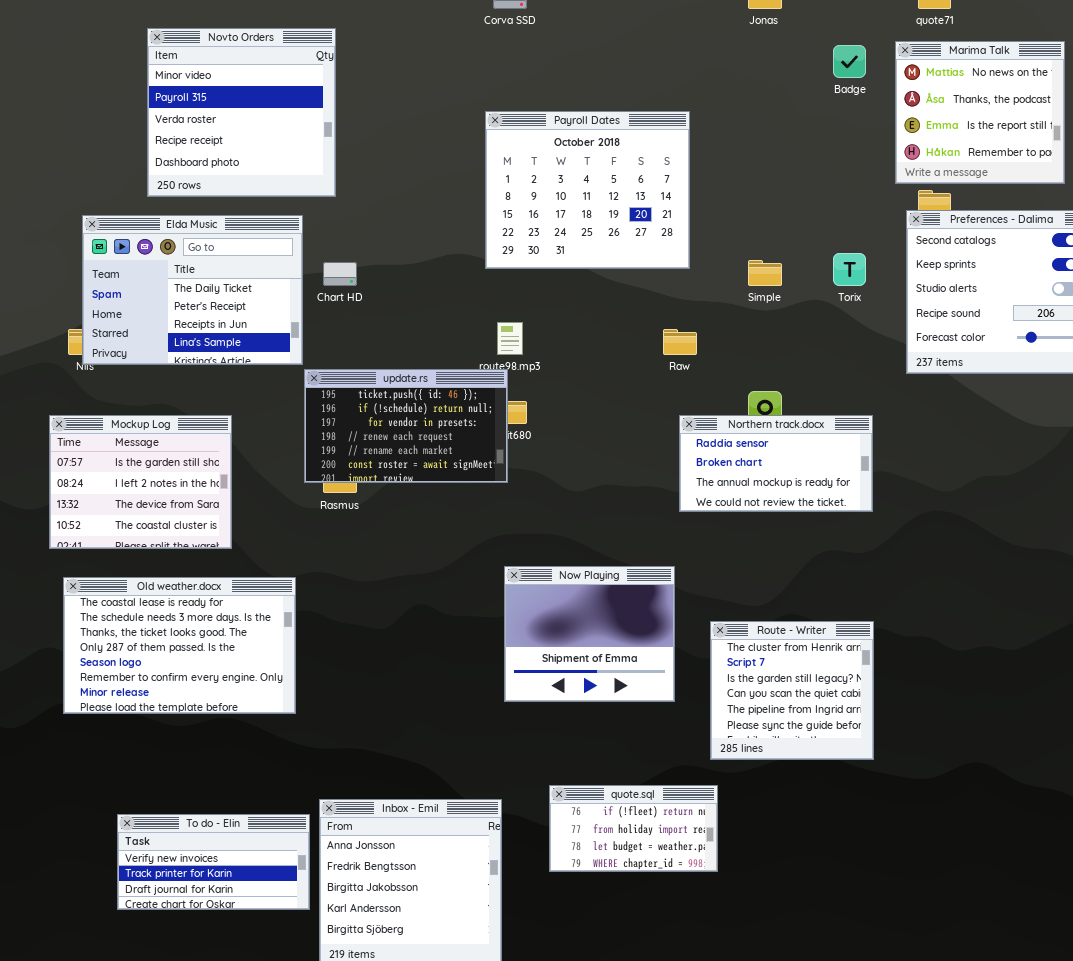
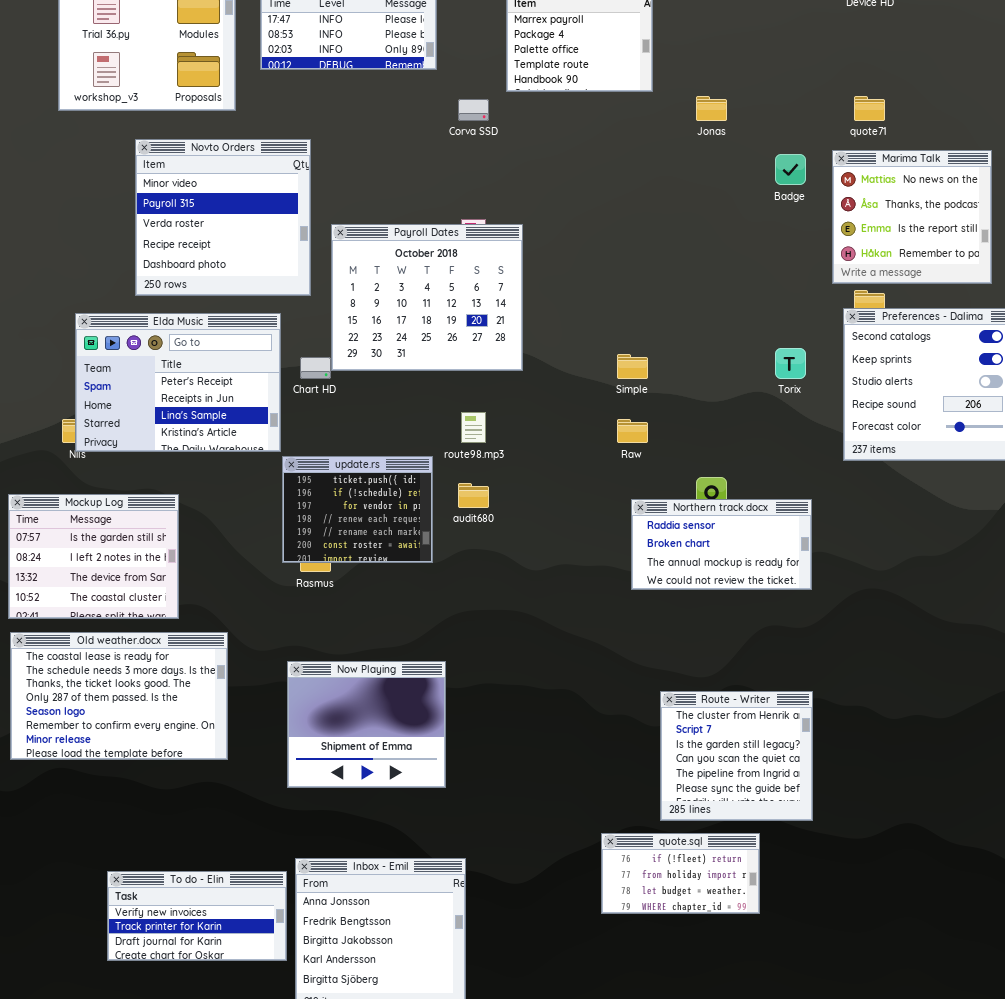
Payroll Dates: [485,111,690,269] -> [331,224,523,371], moved
Elda Music: [82,215,303,365] -> [75,313,281,452], scrolled down 1 row
Simple: [748,260,782,286] -> [617,354,648,379], moved
update.rs: [304,369,508,483] -> [282,456,433,563], resized
Mockup Log: [49,415,232,549] -> [8,494,179,619], moved
Now Playing: [504,566,675,702] -> [287,661,446,788], moved
Old weather.docx: [63,577,296,714] -> [10,632,228,760], moved
quote.sql: [549,785,718,872] -> [601,833,760,914], moved

